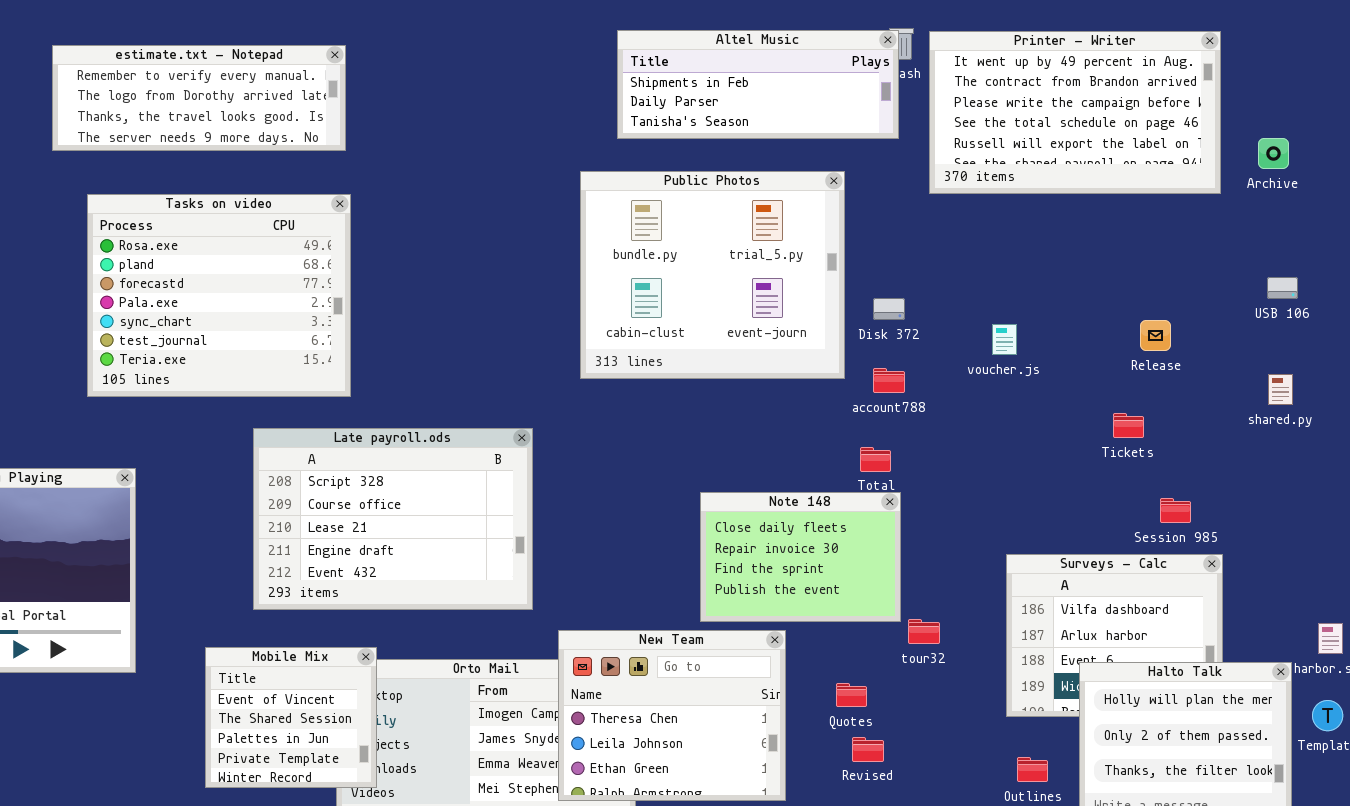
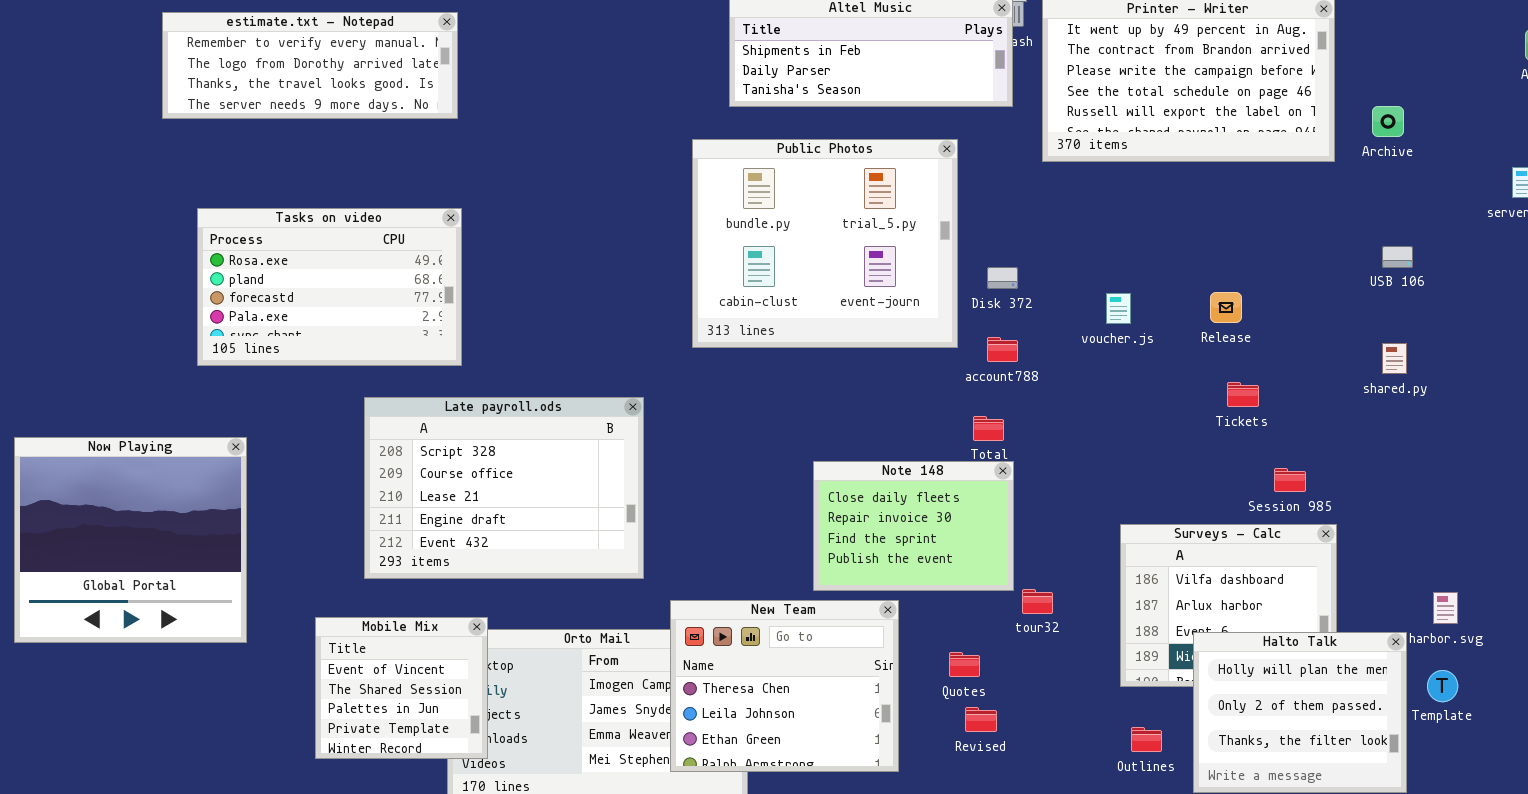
Tasks on video: [87,194,351,397] -> [197,208,462,366], resized
Release: [1140,320,1171,351] -> [1210,292,1242,323], moved

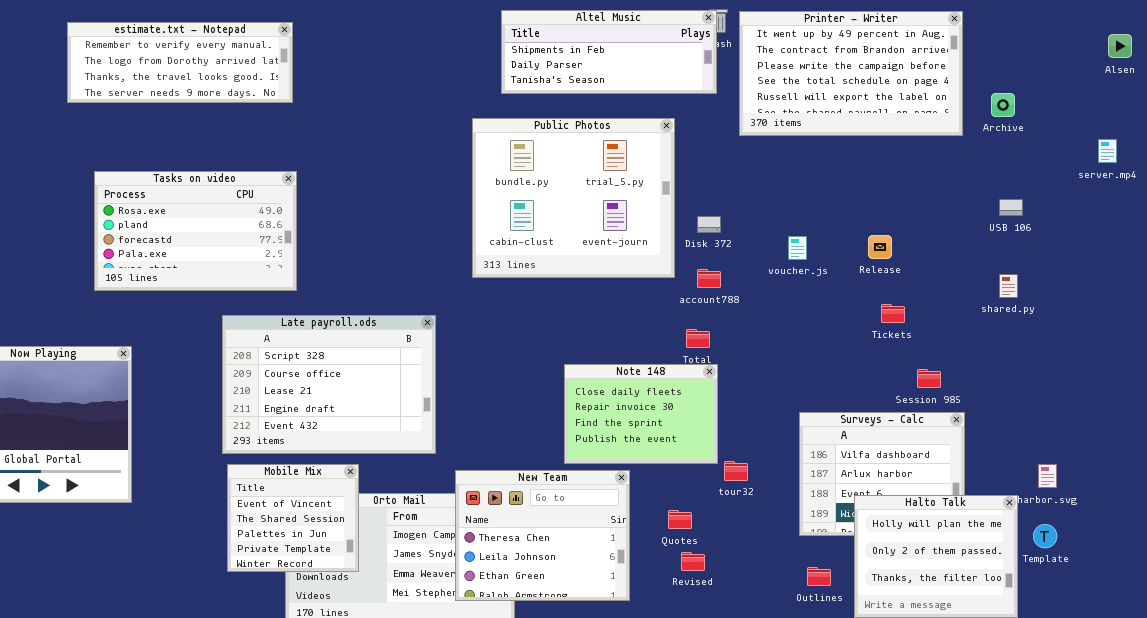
Mobile Mix: [315,617,488,759] -> [227,464,359,572], moved

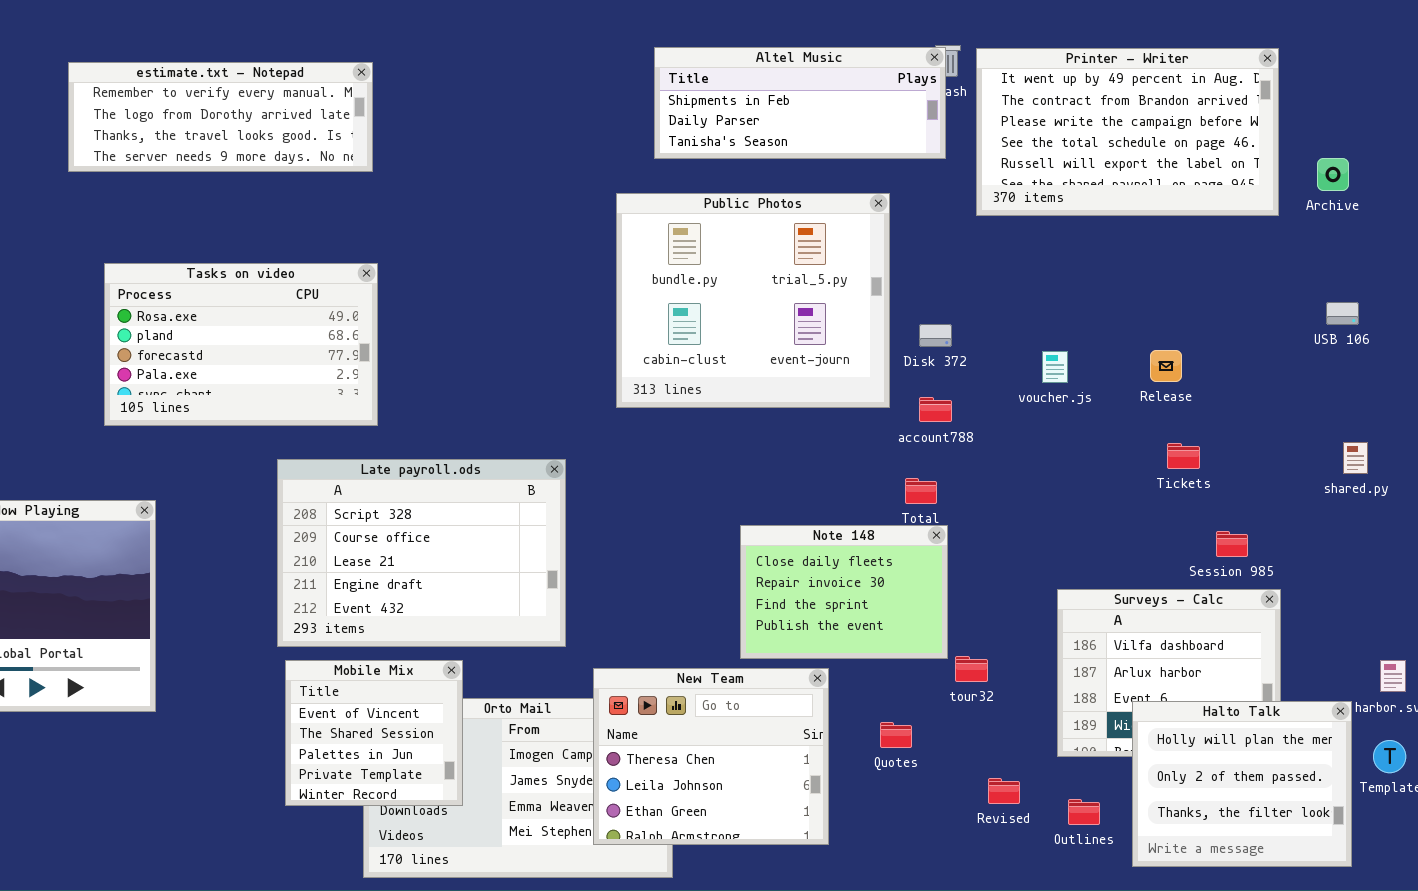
shared.py: [999,274,1018,298] -> [1343,442,1368,474], moved
Revised: [681,552,705,571] -> [988,778,1020,804], moved

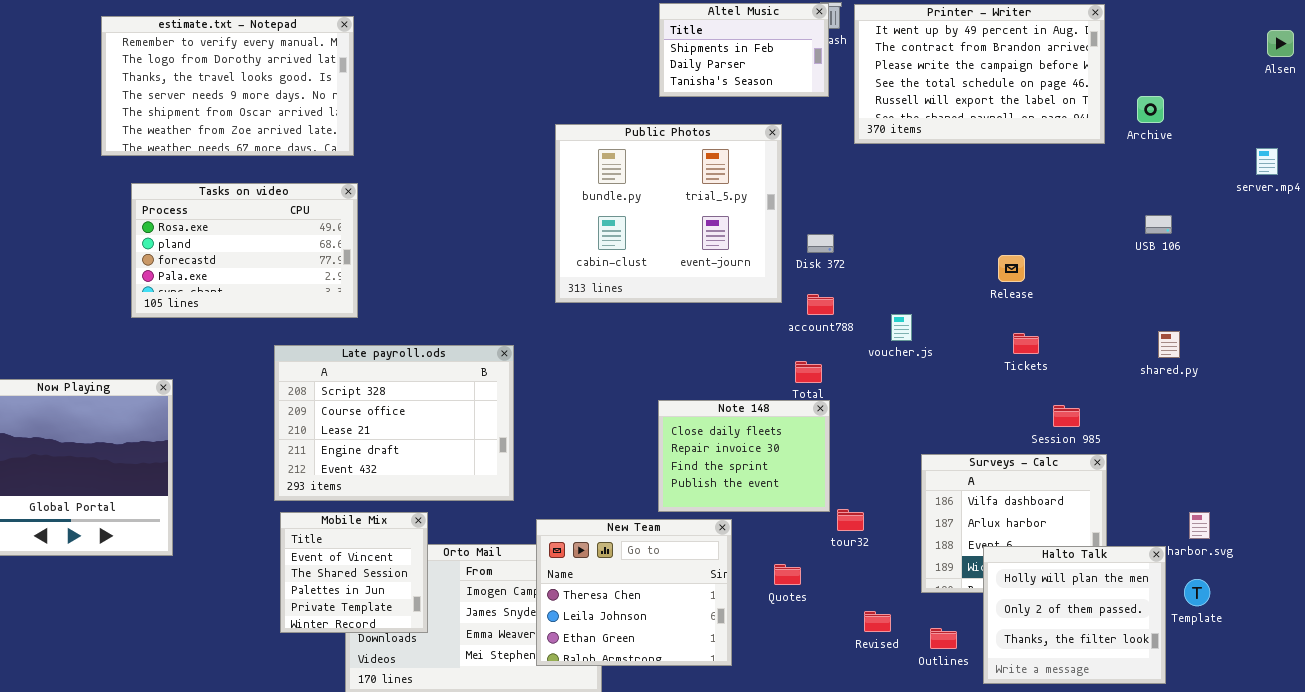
Altel Music: [654,47,946,159] -> [659,3,829,97], resized
estimate.txt - Notepad: [68,62,373,172] -> [101,16,354,156], resized
voucher.js: [1042,351,1068,383] -> [891,314,912,341], moved

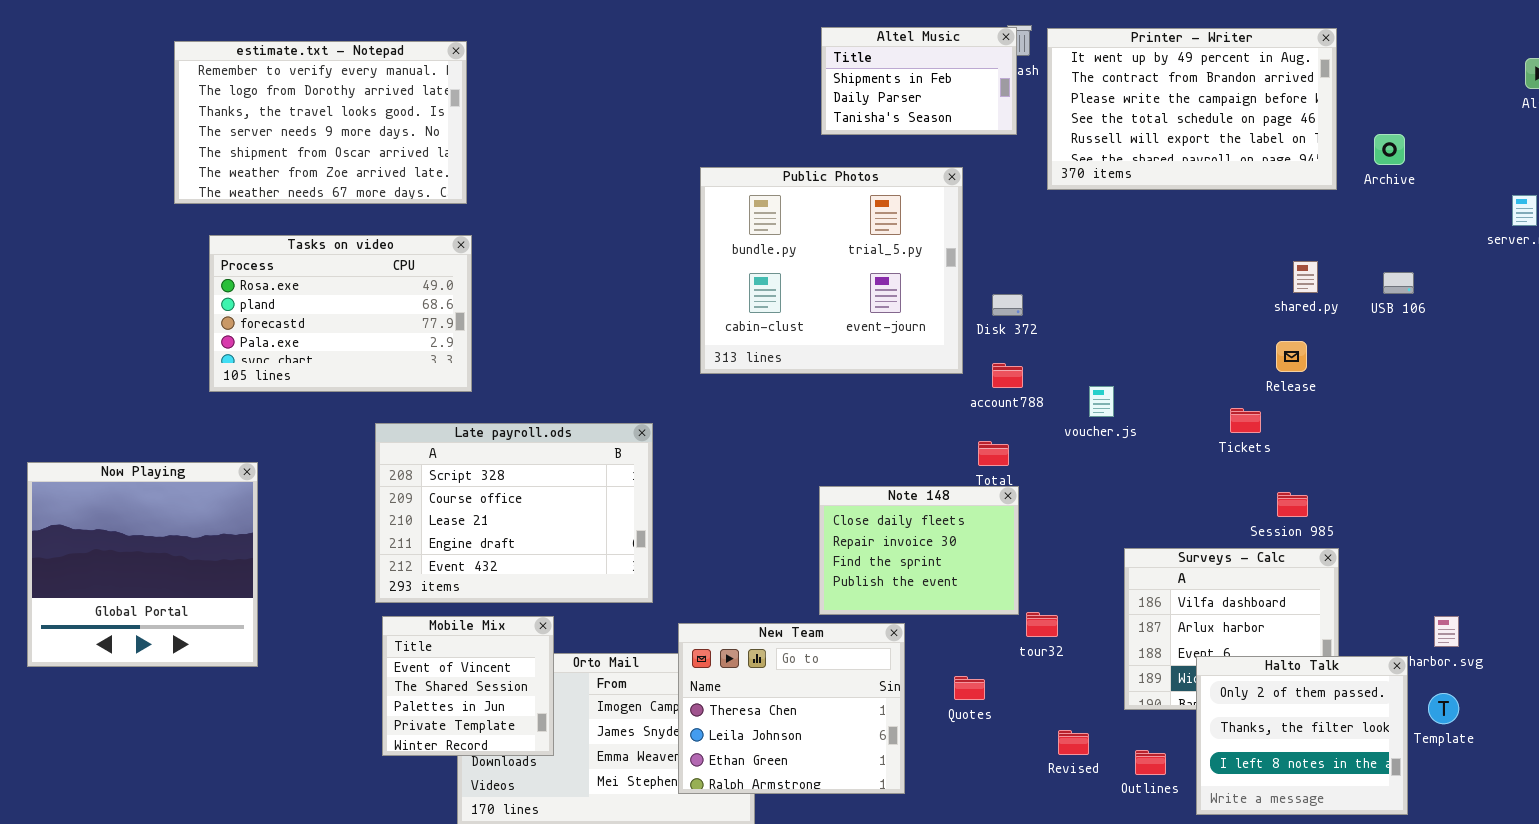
Release: [998,255,1025,282] -> [1276,341,1307,372], moved
shared.py: [1158,331,1180,358] -> [1293,261,1318,293], moved
Halto Talk: [983,546,1166,684] -> [1196,656,1408,815], scrolled down 1 row

